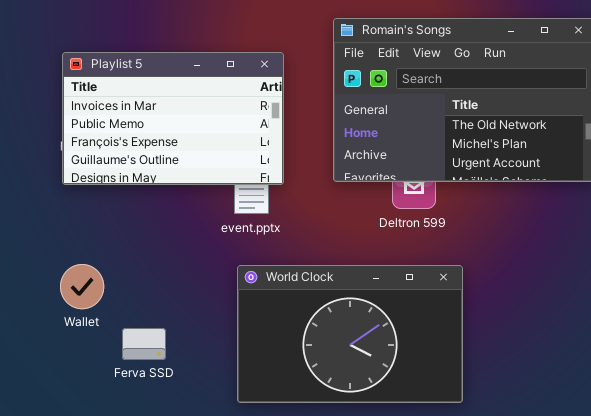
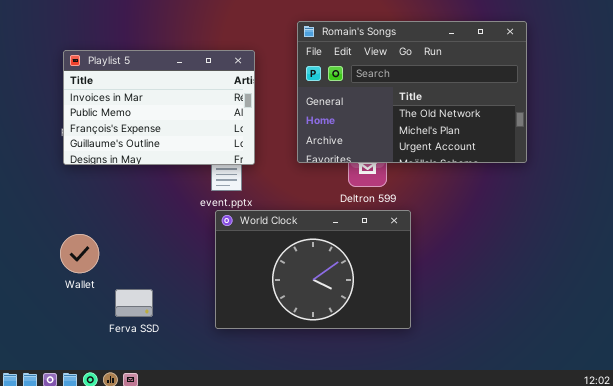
World Clock: [237,265,463,403] -> [215,210,411,329], moved

